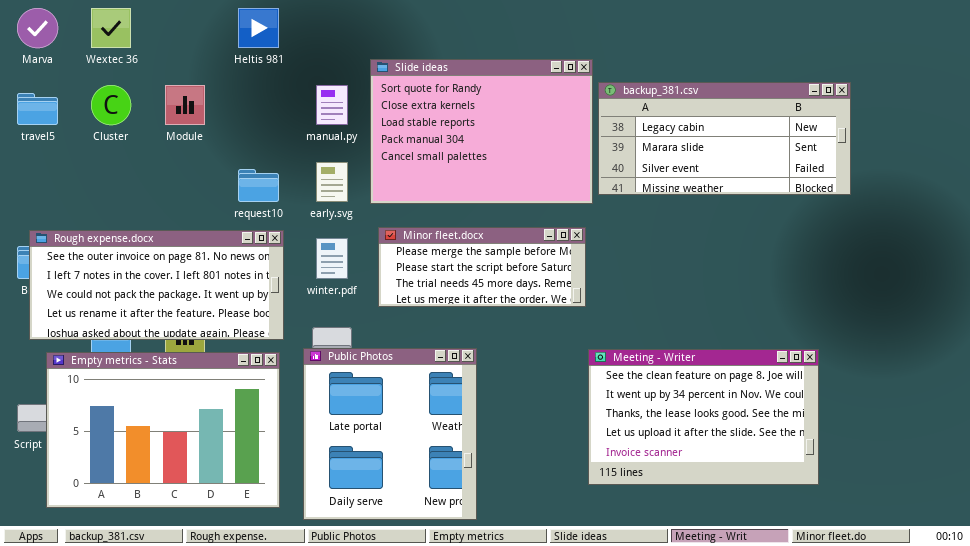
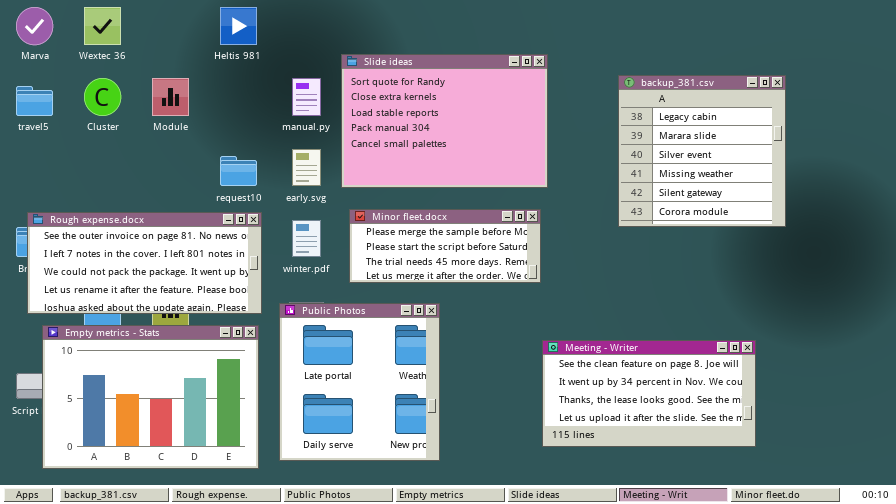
backup_381.csv: [598,82,851,195] -> [618,75,786,227], resized
Public Photos: [303,348,477,520] -> [279,303,440,461], moved
Meeting - Writer: [588,349,819,485] -> [542,340,756,447], resized

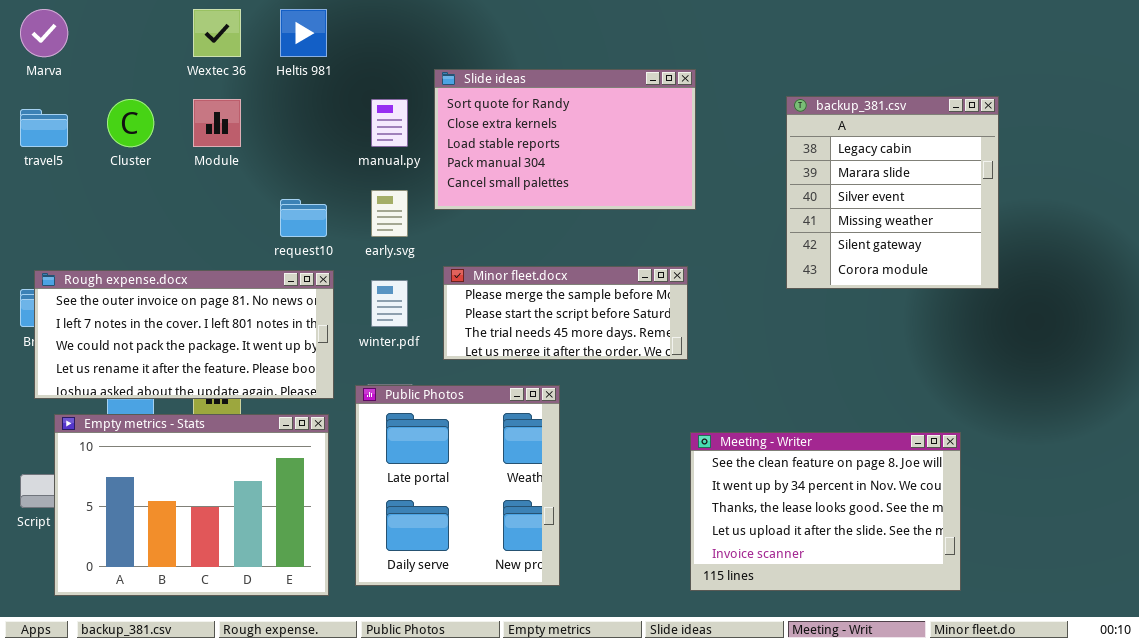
Wextec 36: [84,7,121,45] -> [193,9,241,57], moved
Slide ideas: [341,54,548,188] -> [434,69,696,210], resized
Meeting - Writer: [542,340,756,447] -> [690,432,961,591], resized

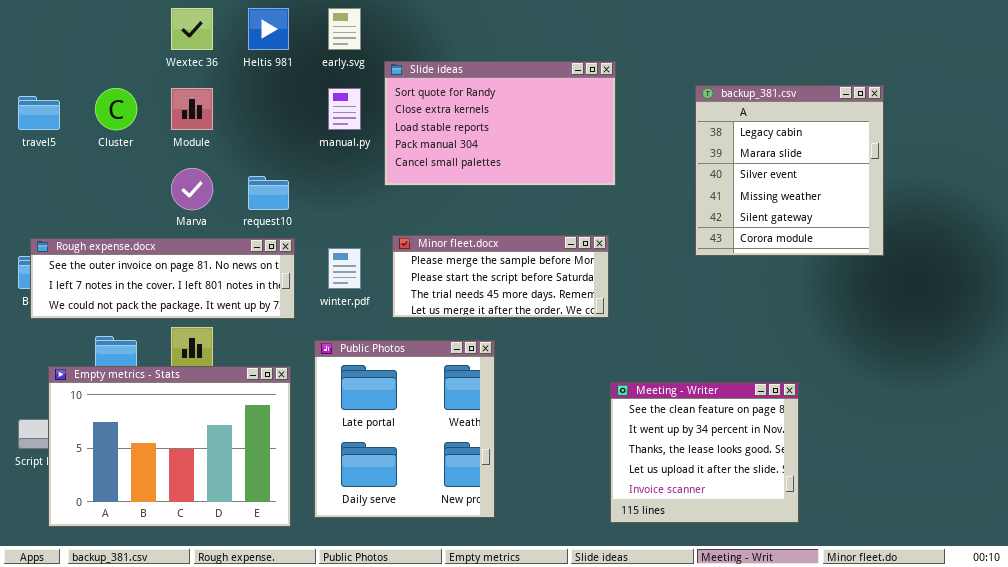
Marva: [20,9,68,57] -> [171,168,213,210], moved
early.svg: [371,190,408,237] -> [328,8,361,50], moved
Rough expense.docx: [34,270,334,399] -> [30,238,295,319], resized
Meeting - Writer: [690,432,961,591] -> [610,382,799,523], resized

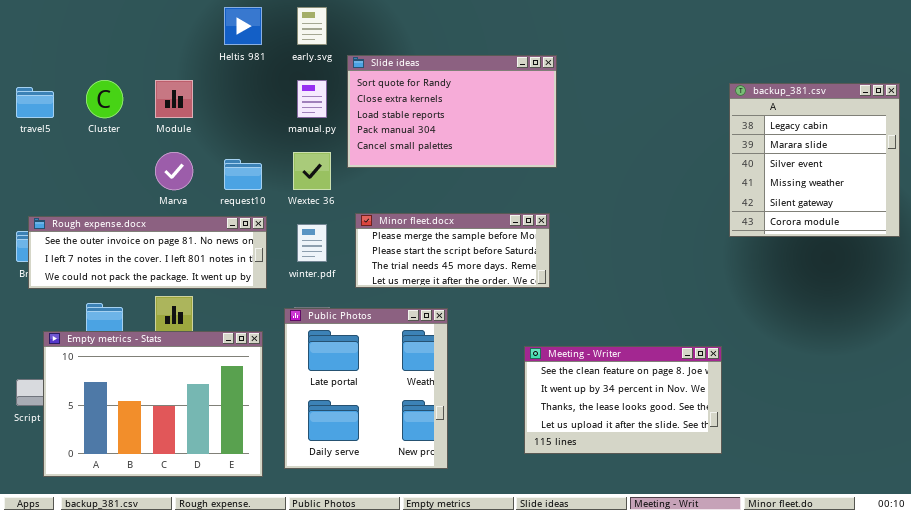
Wextec 36: [171,8,213,50] -> [293,152,331,190], moved
backup_381.csv: [695,85,884,256] -> [729,83,900,237], moved
Meeting - Writer: [610,382,799,523] -> [524,346,722,454], resized

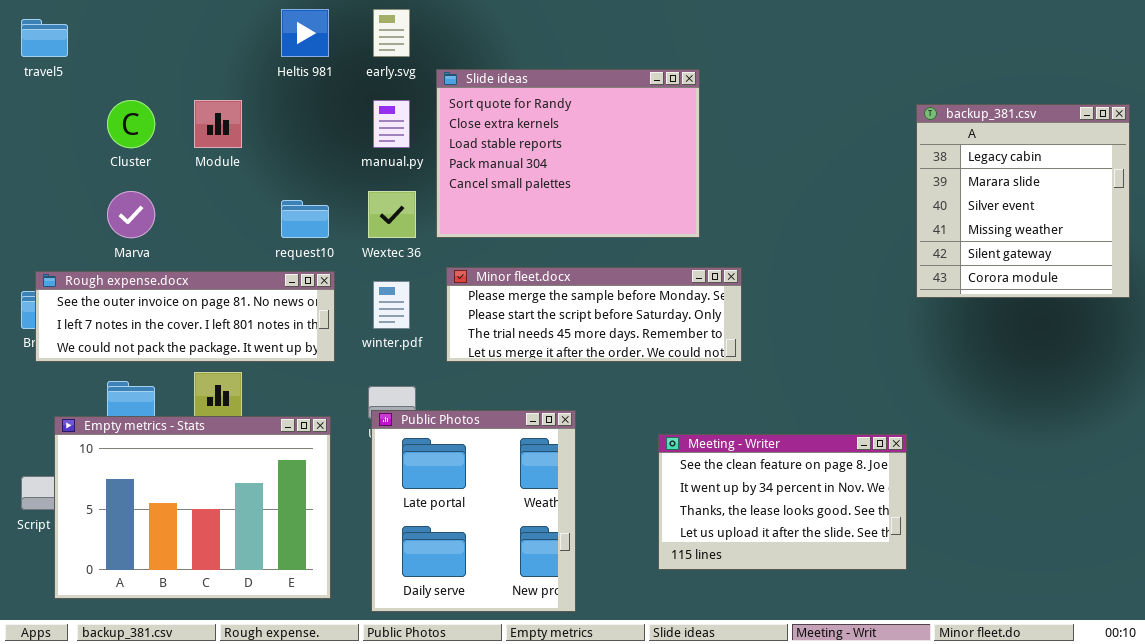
Slide ideas: [347,55,557,168] -> [436,69,700,238], resized
travel5: [16,87,54,118] -> [21,19,68,57], moved
Marva: [155,152,193,190] -> [107,191,155,238], moved
Minor fleet.docx: [355,213,550,288] -> [446,267,742,362], resized
Public Photos: [284,308,448,469] -> [371,410,576,612], moved

